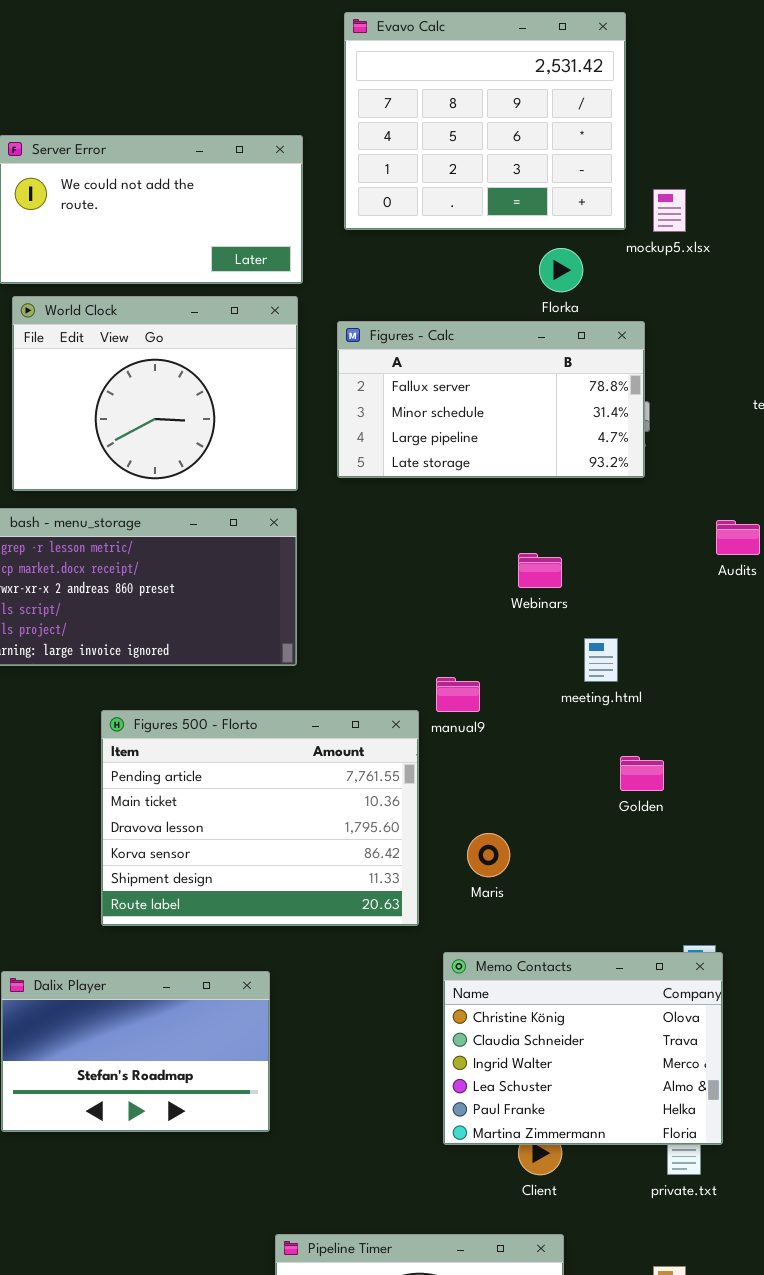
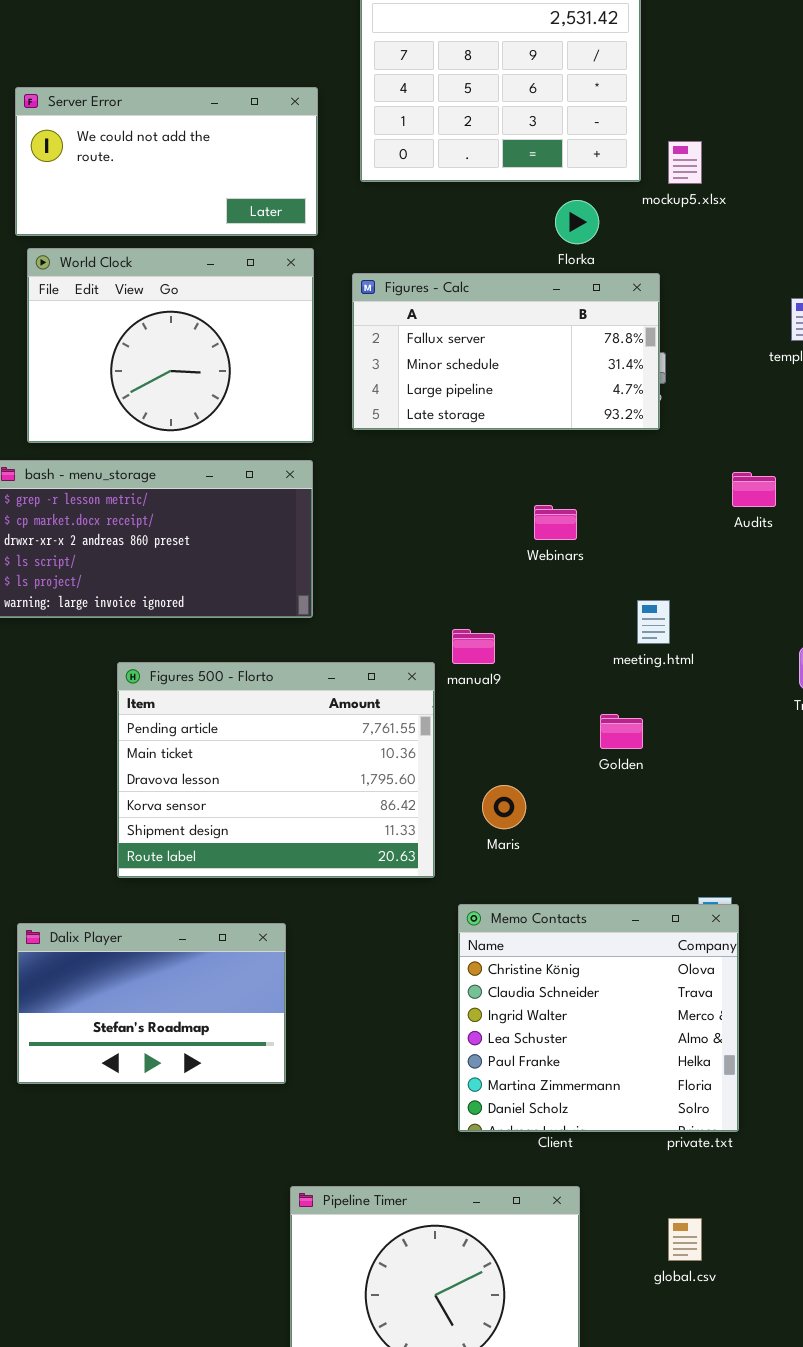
meeting.html: [584,638,618,682] -> [637,600,670,644], moved
Golden: [620,756,664,791] -> [600,714,643,749], moved
Memo Contacts: [443,952,723,1145] -> [458,904,739,1132], resized

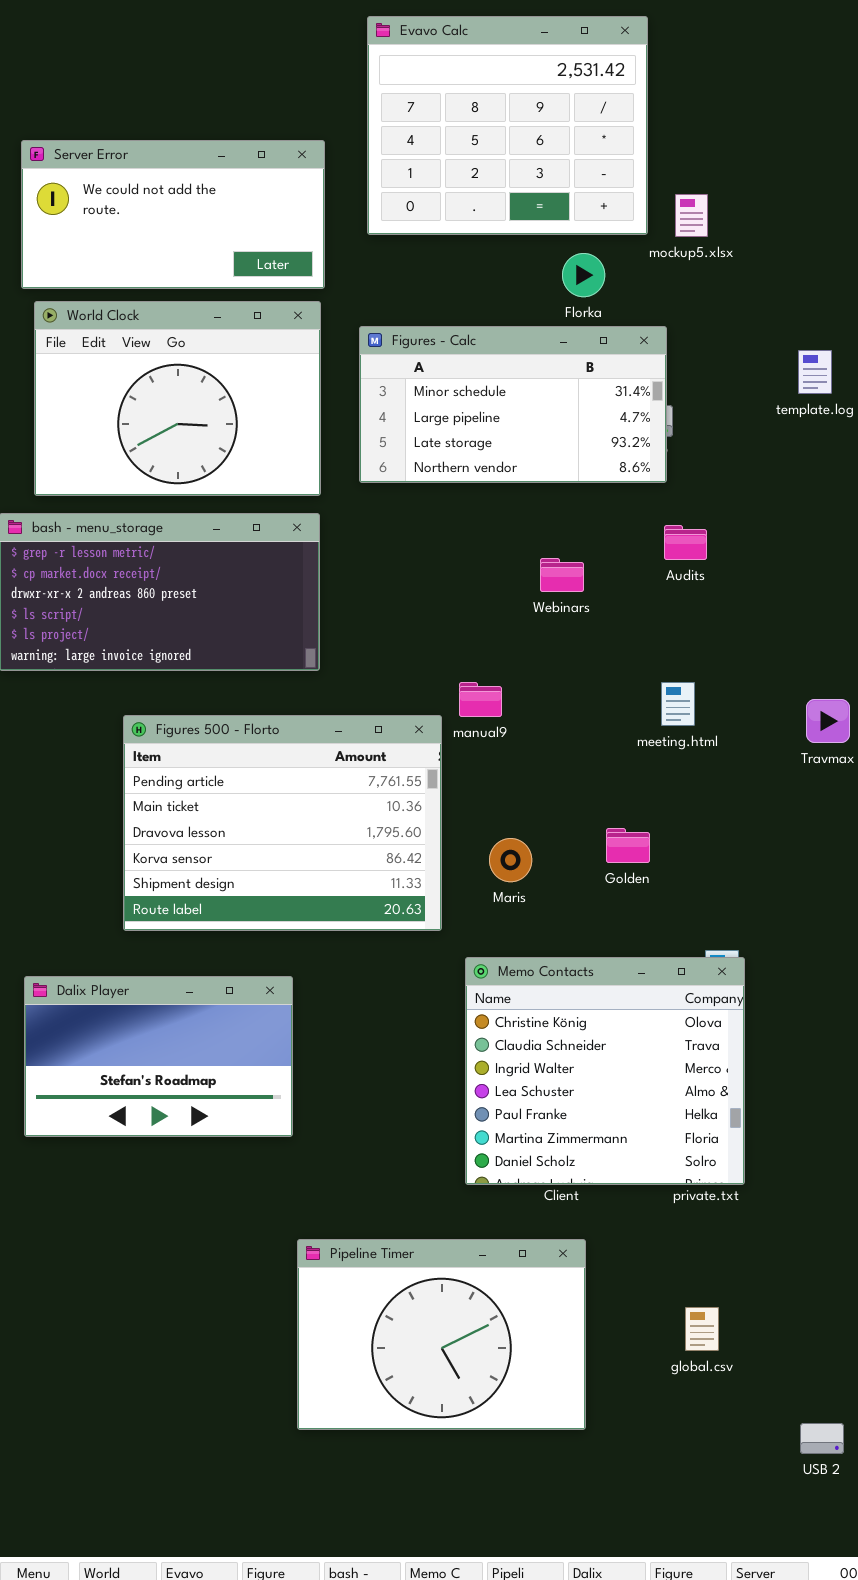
Figures - Calc: [352,273,660,430] -> [359,326,667,483], scrolled down 1 row
Audits: [732,472,776,507] -> [664,525,707,560], moved
meeting.html: [637,600,670,644] -> [661,682,695,726], moved
Golden: [600,714,643,749] -> [606,828,650,863], moved
global.csv: [668,1218,702,1261] -> [685,1307,719,1351], moved

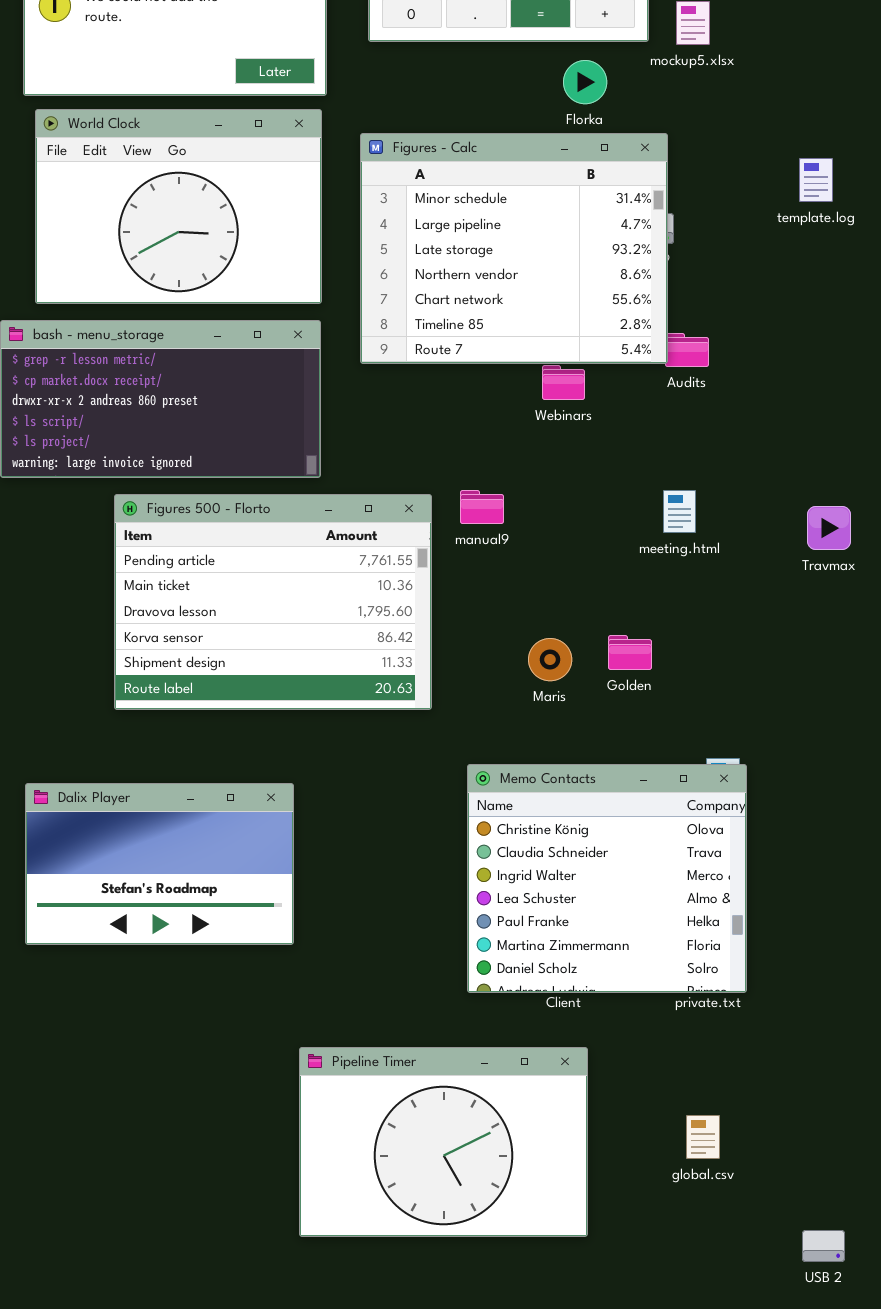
Figures - Calc: [359,326,667,483] -> [360,133,668,364], resized
Figures 500 - Florto: [123,715,442,931] -> [114,494,432,710], moved
Maris: [489,838,532,882] -> [528,638,572,681], moved

